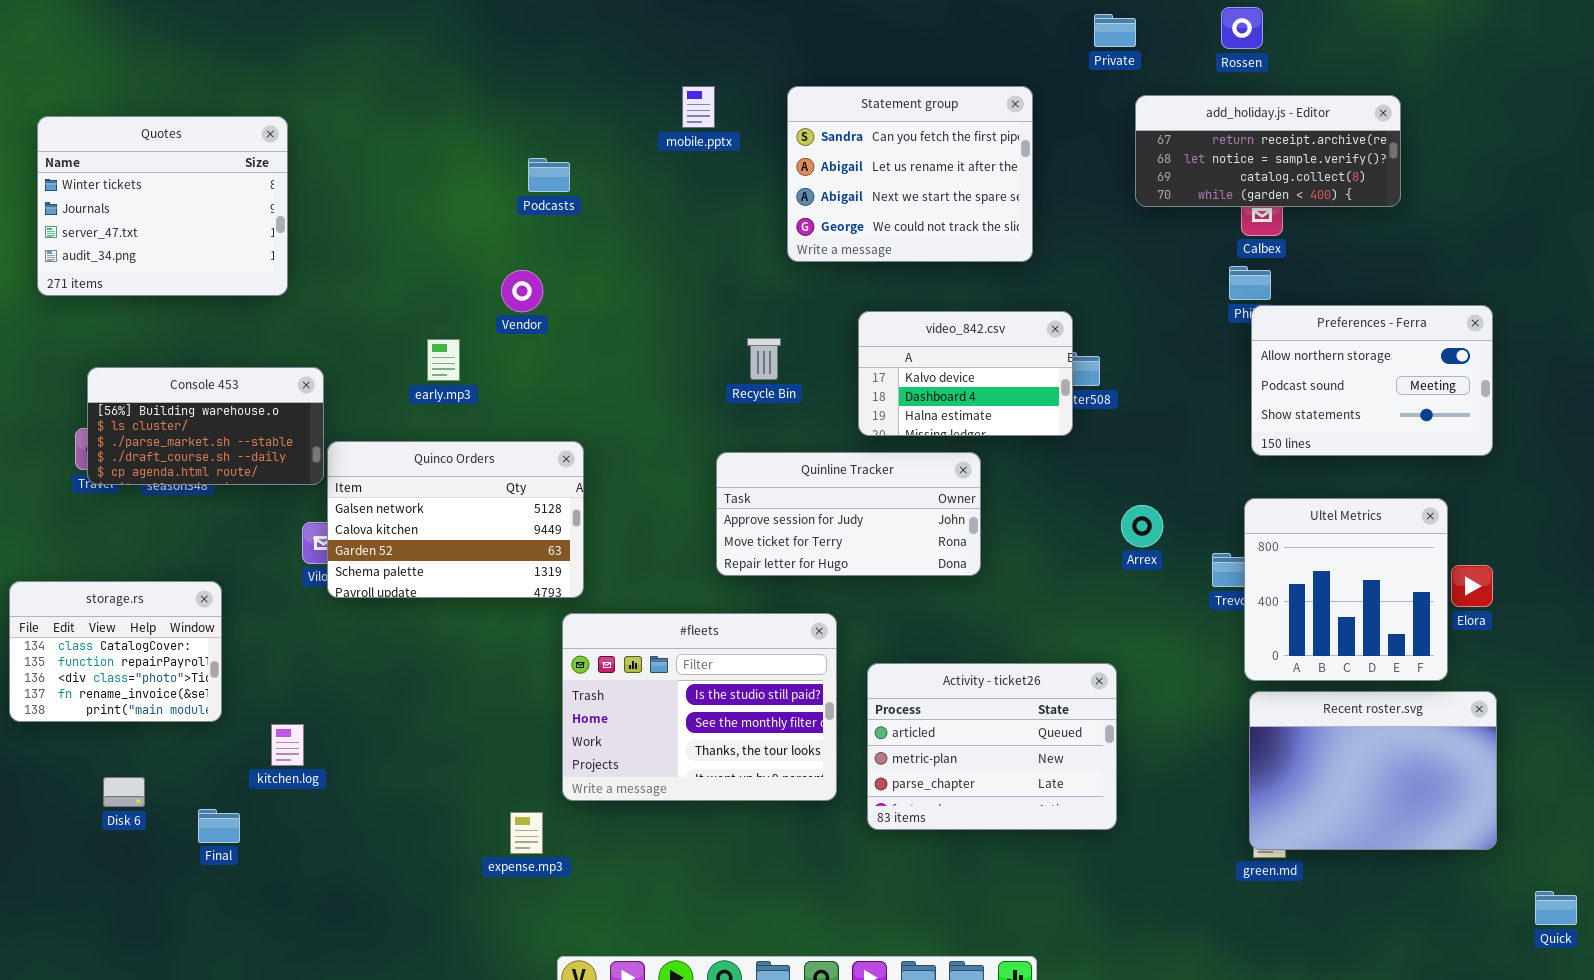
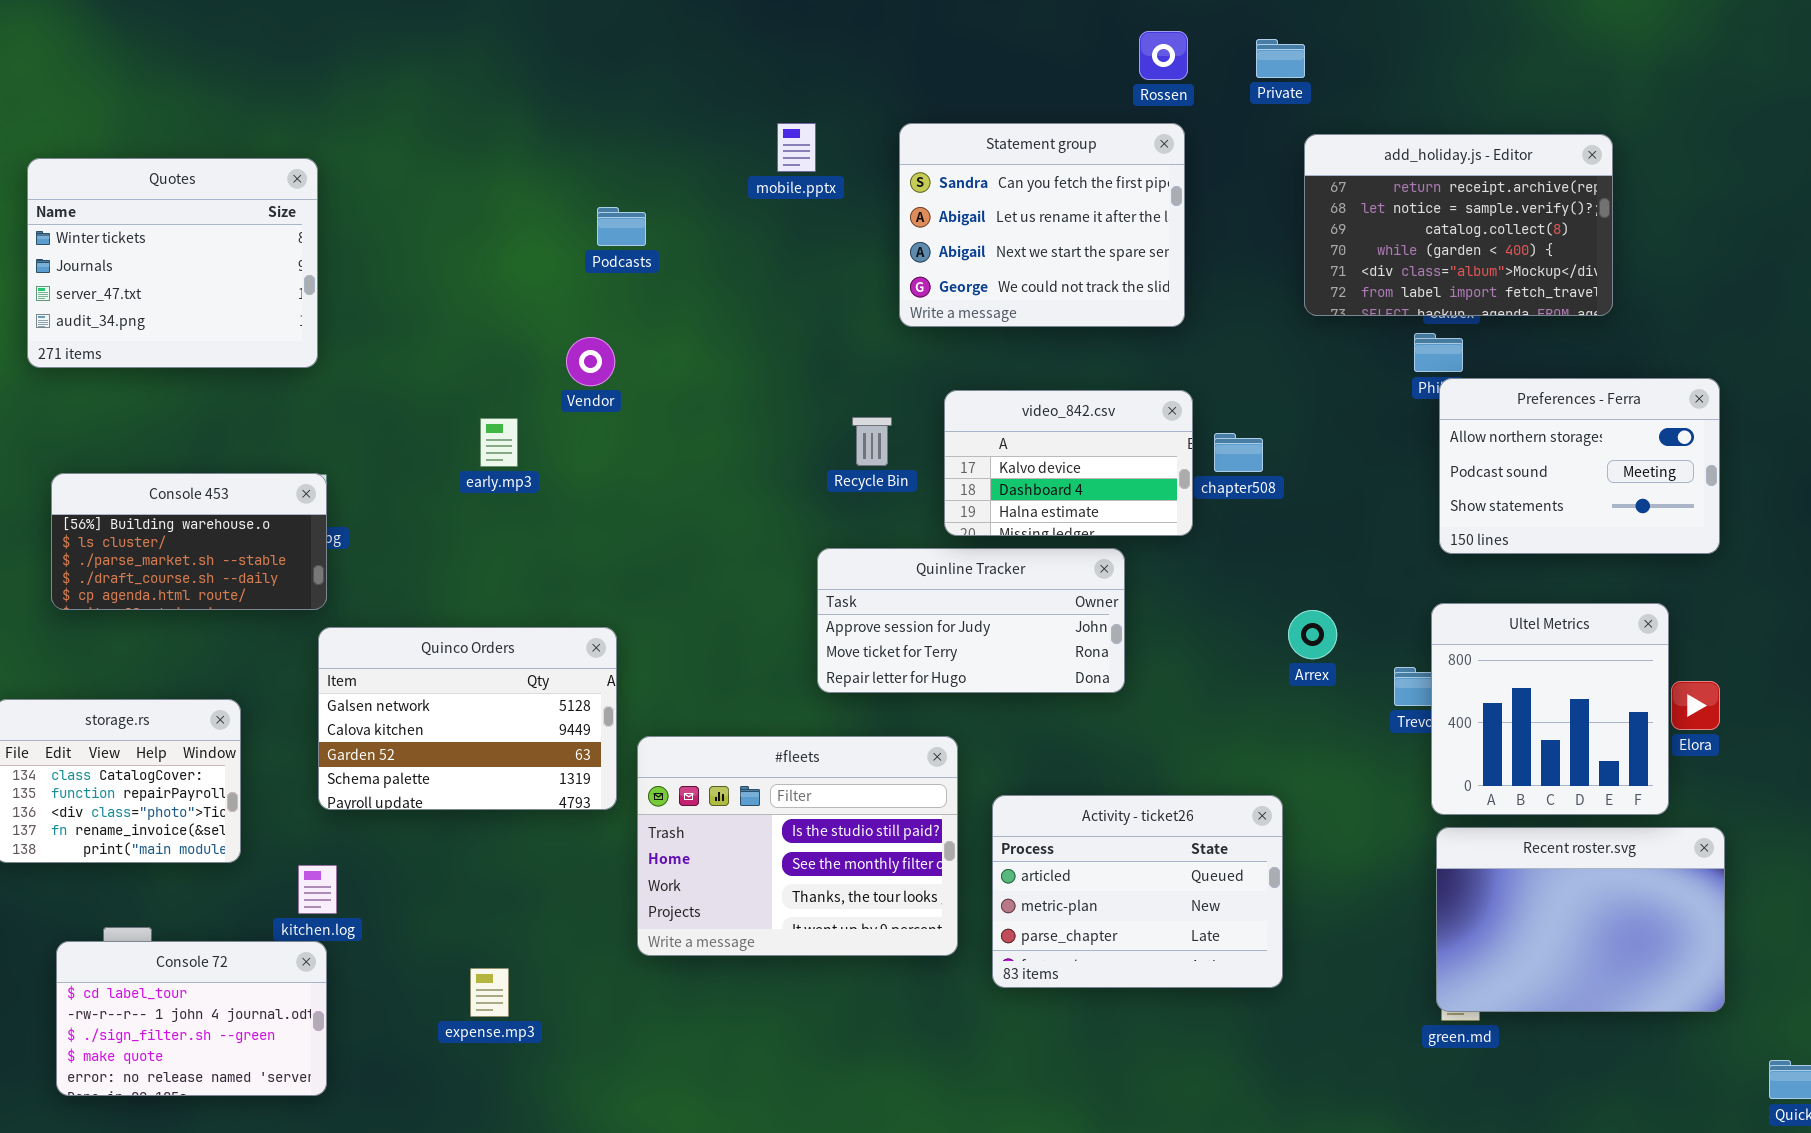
Rossen: [1221,7,1263,49] -> [1139,31,1188,80], moved
add_holiday.js - Editor: [1135,95,1401,207] -> [1304,134,1613,316], resized
video_842.csv: [858,311,1073,436] -> [944,390,1193,536], moved
Console 453: [87,367,324,485] -> [51,473,327,610], moved
Quinco Orders: [327,441,584,598] -> [318,627,617,810], moved
Console 72: none -> [56,941,327,1096], opened
expense.mp3: [510,812,543,854] -> [470,968,509,1017], moved

